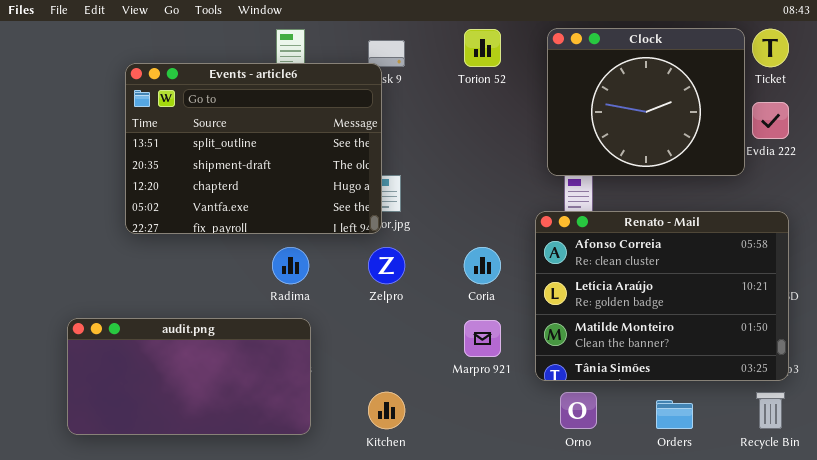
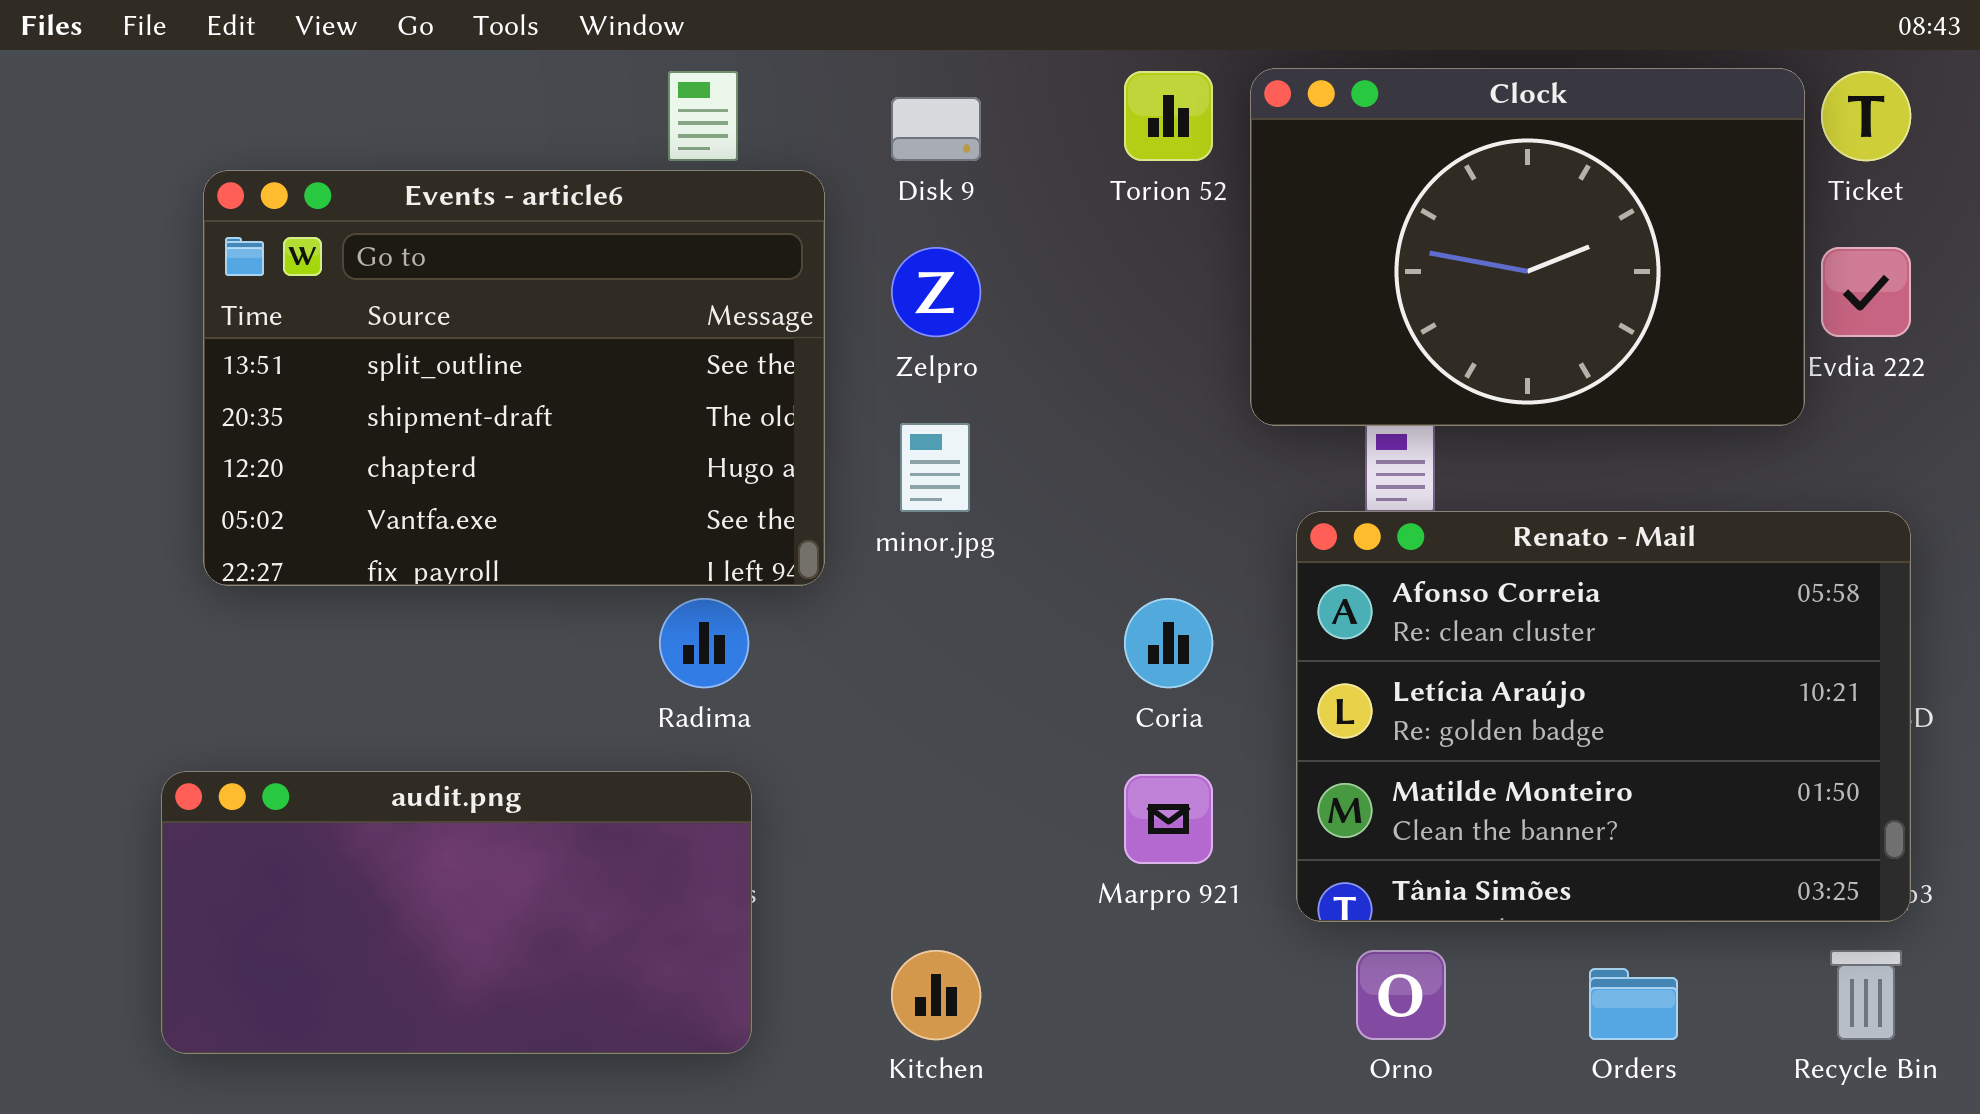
Clock: [547,28,745,176] -> [1250,68,1805,426], resized
Events - article6: [125,63,382,234] -> [203,170,825,586], moved
Zelpro: [368,247,405,284] -> [891,247,981,337], moved

